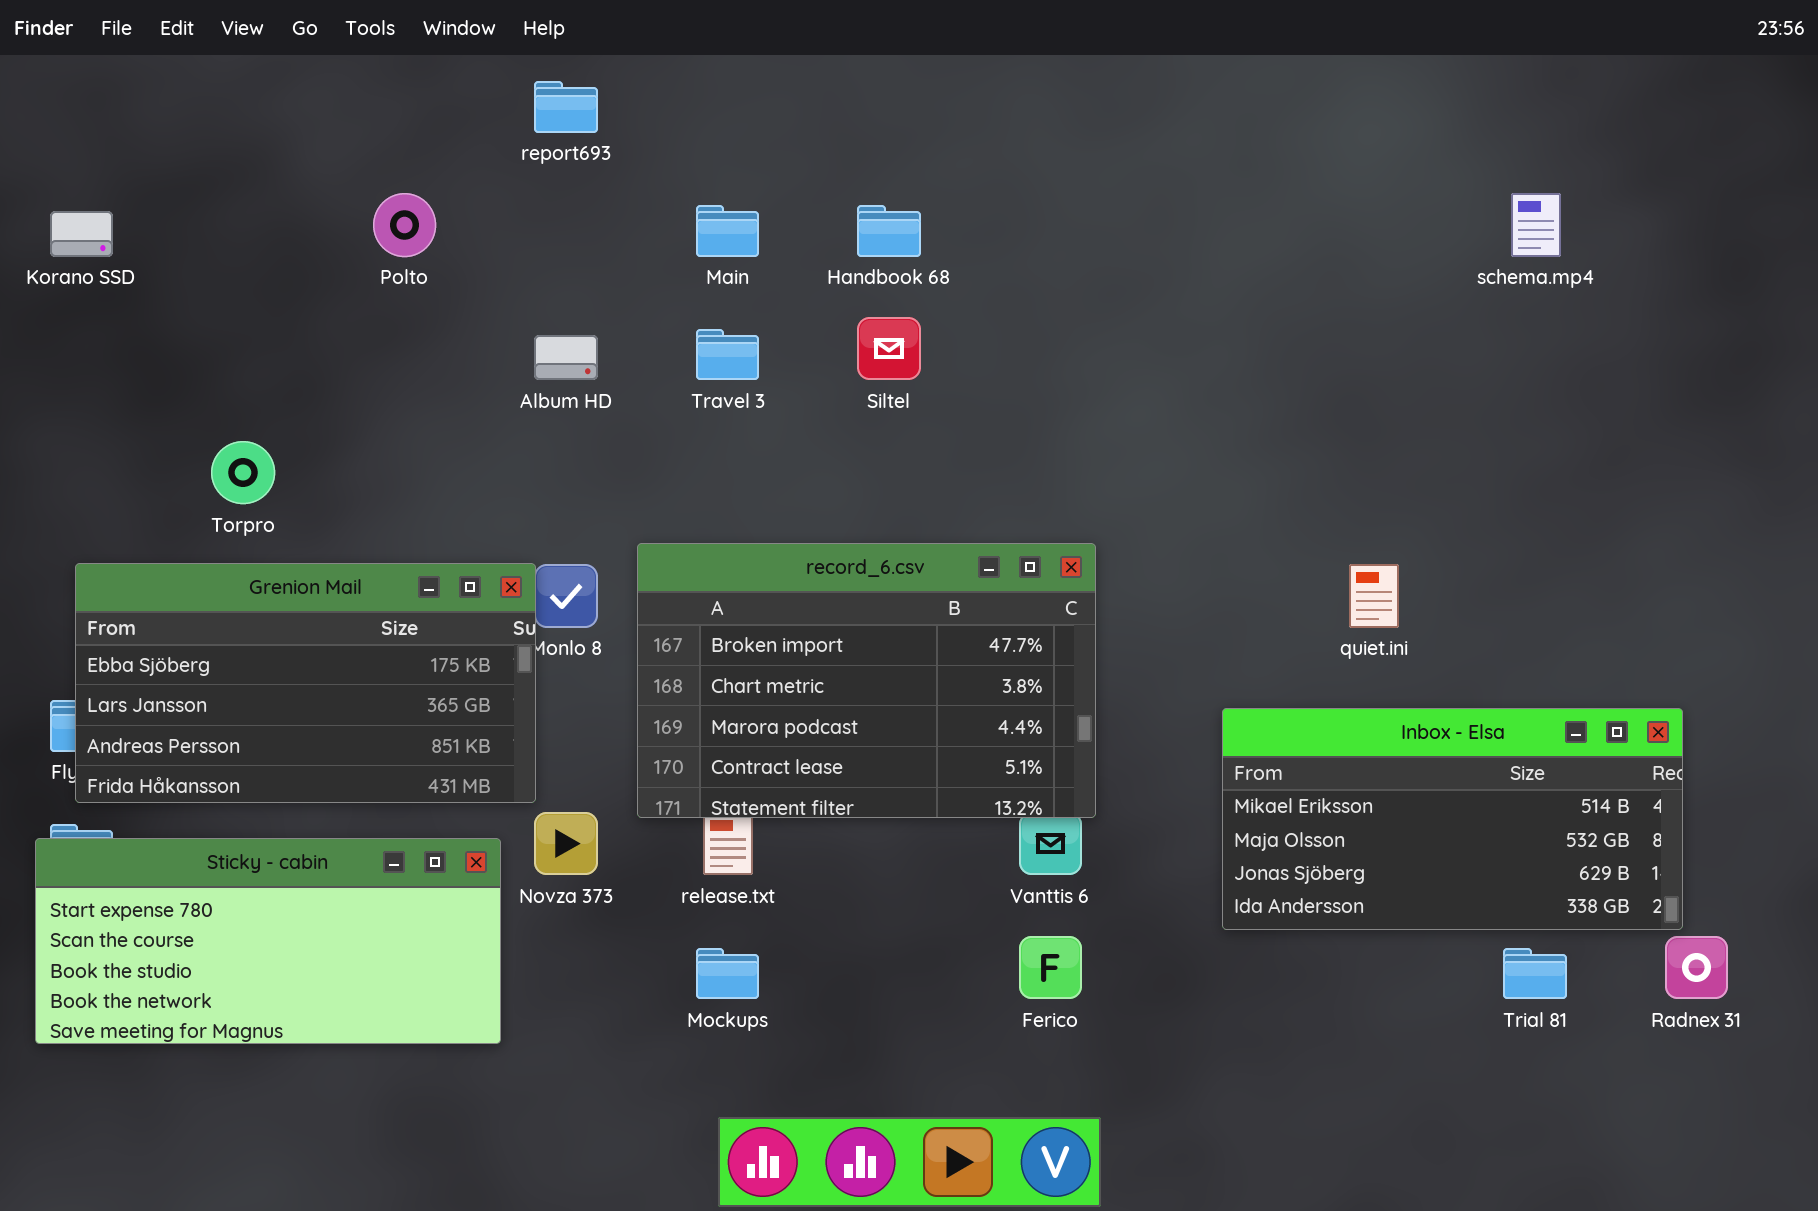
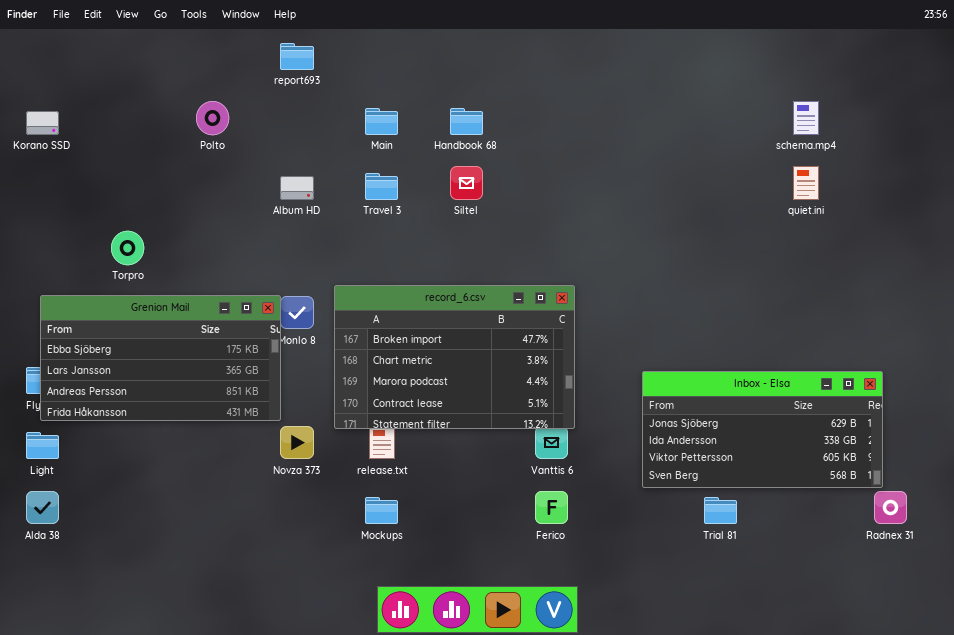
quiet.ini: [1349,564,1399,628] -> [793,166,819,200], moved
Inbox - Elsa: [1222,708,1683,930] -> [642,371,883,488], scrolled down 2 rows
Sticky - cabin: [35,838,501,1044] -> none, closed
Trial 81: [1503,948,1567,999] -> [704,497,737,524], moved

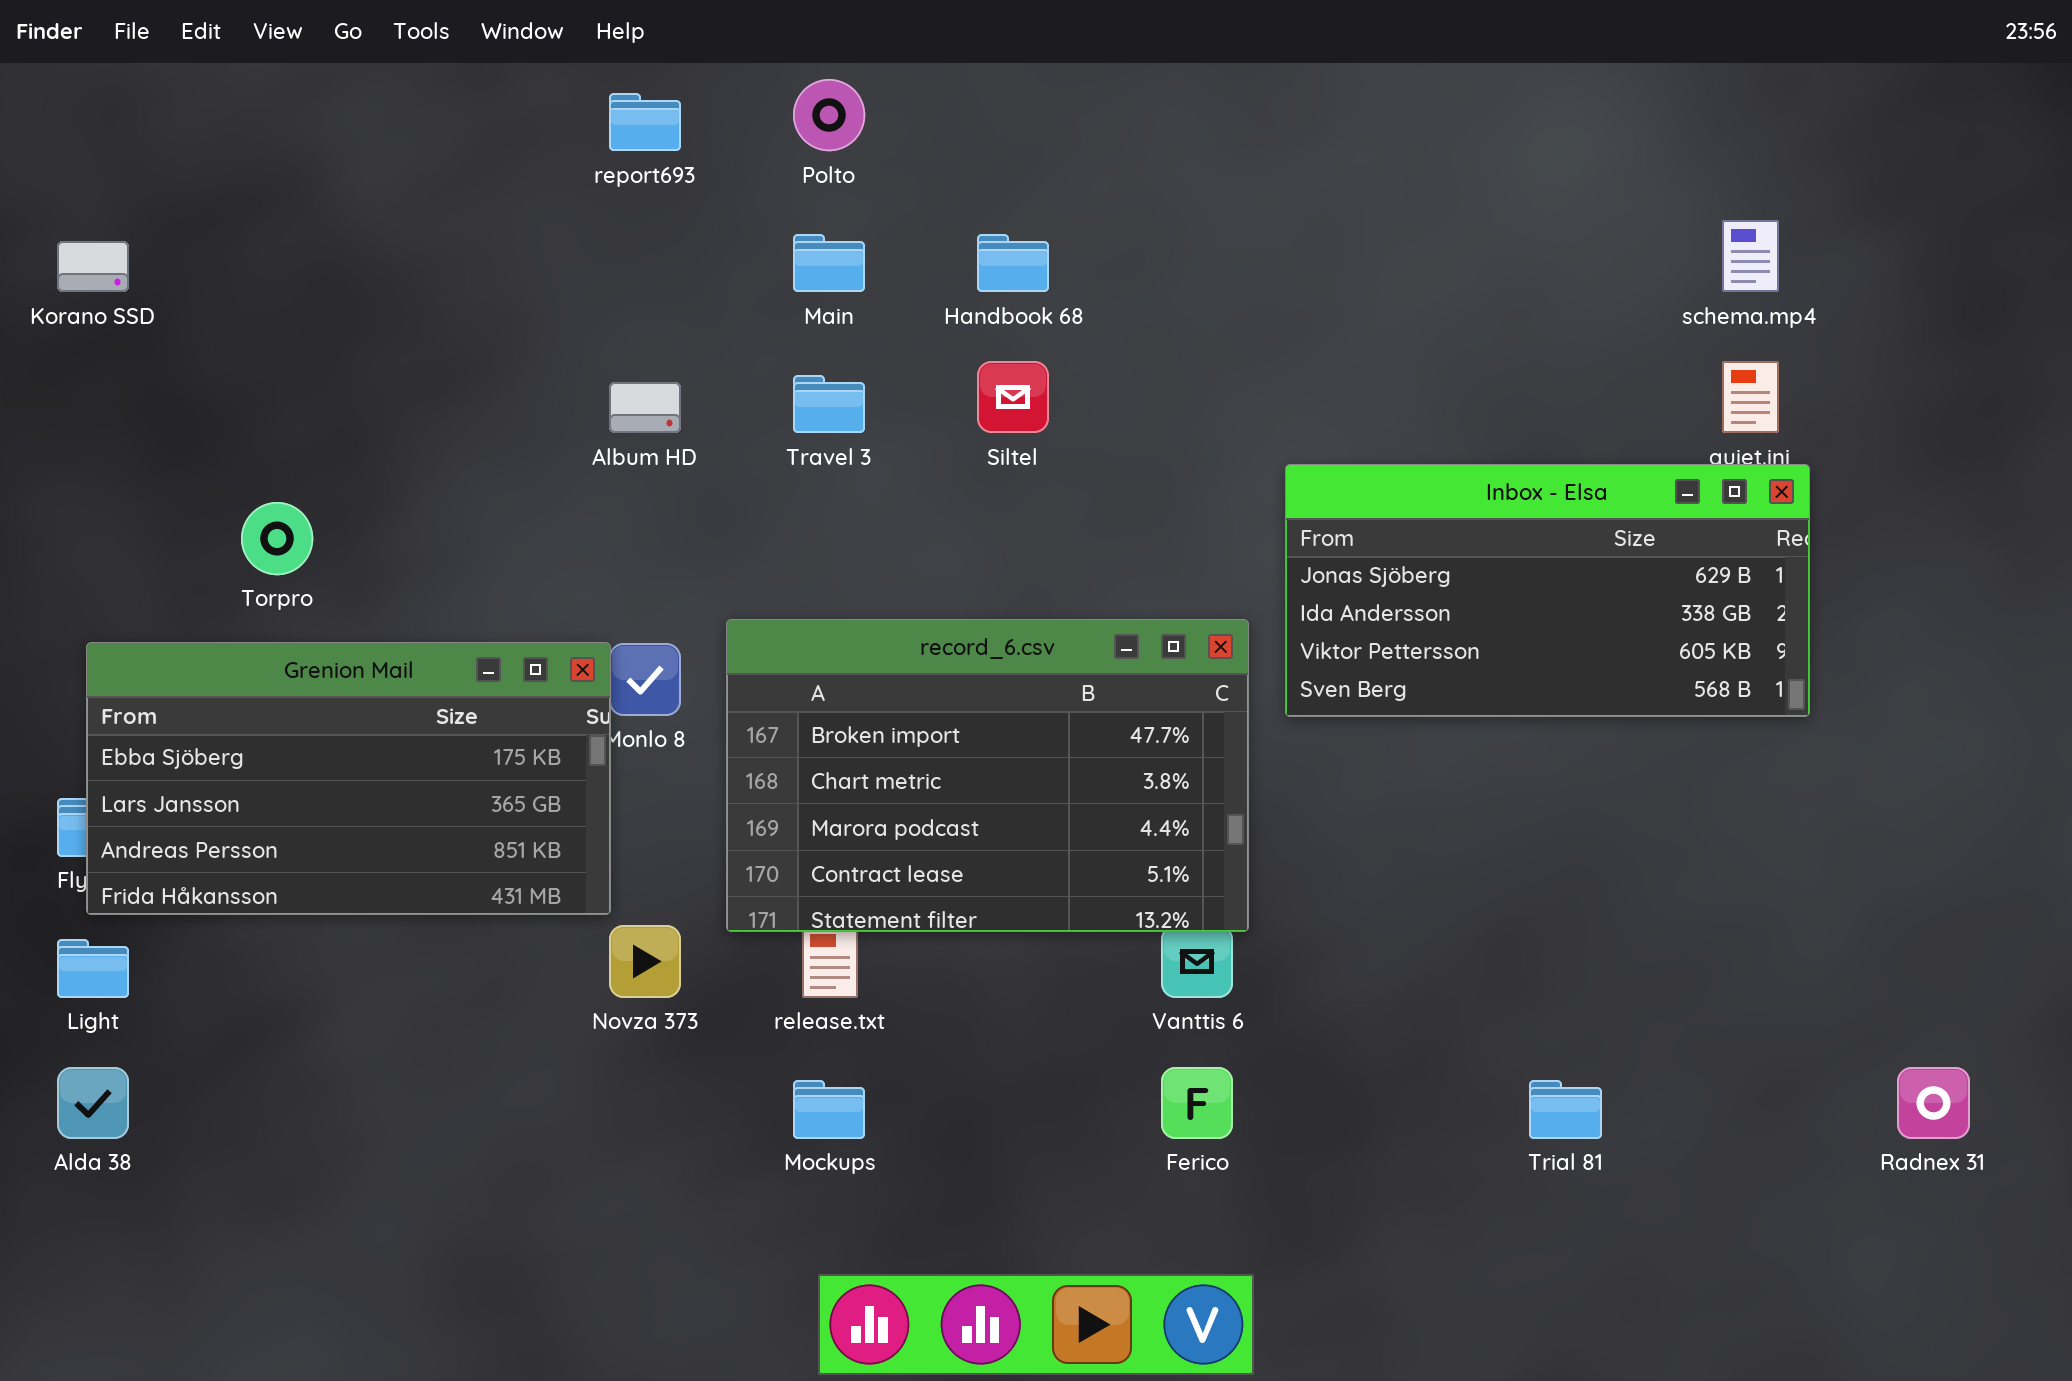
Polto: [196,101,229,135] -> [793,79,865,151], moved
Inbox - Elsa: [642,371,883,488] -> [1285,464,1810,717], moved

